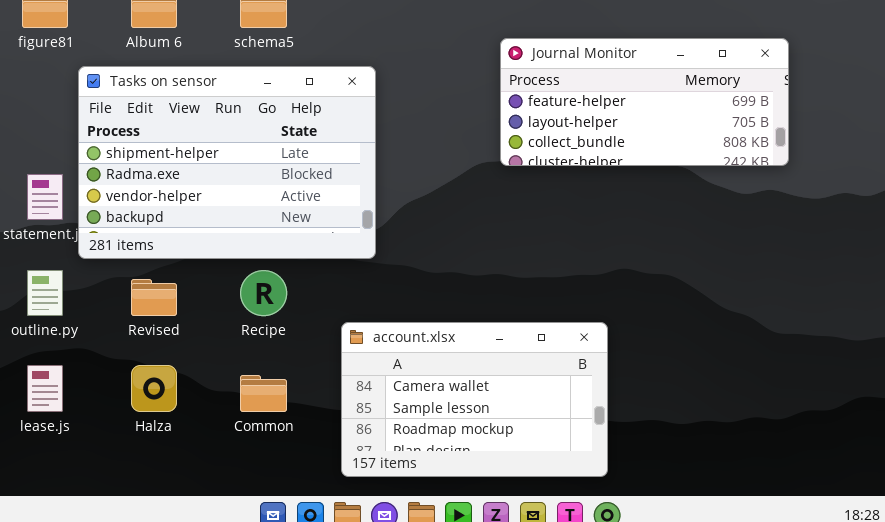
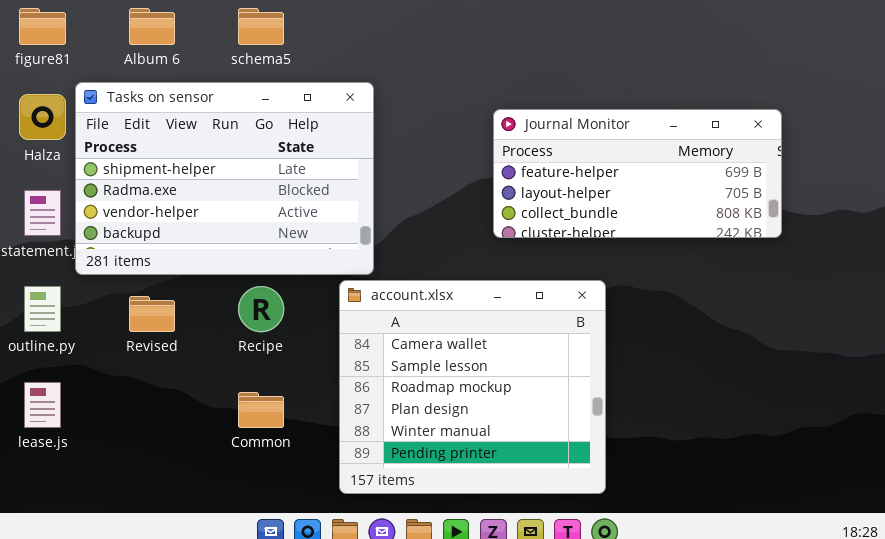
Journal Monitor: [500,38,789,166] -> [493,109,782,238], moved
account.xlsx: [341,322,608,477] -> [339,280,606,494], resized
Halza: [131,365,177,412] -> [19,94,66,140], moved

